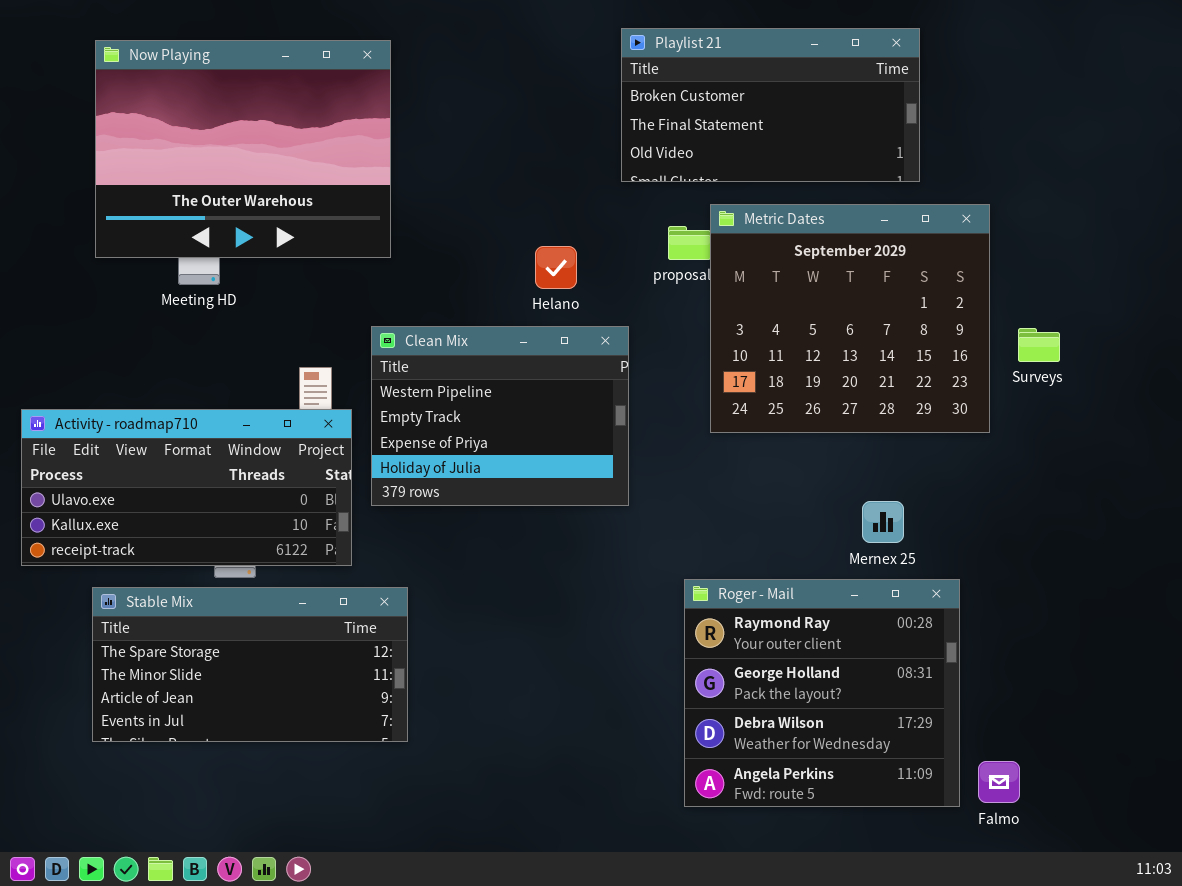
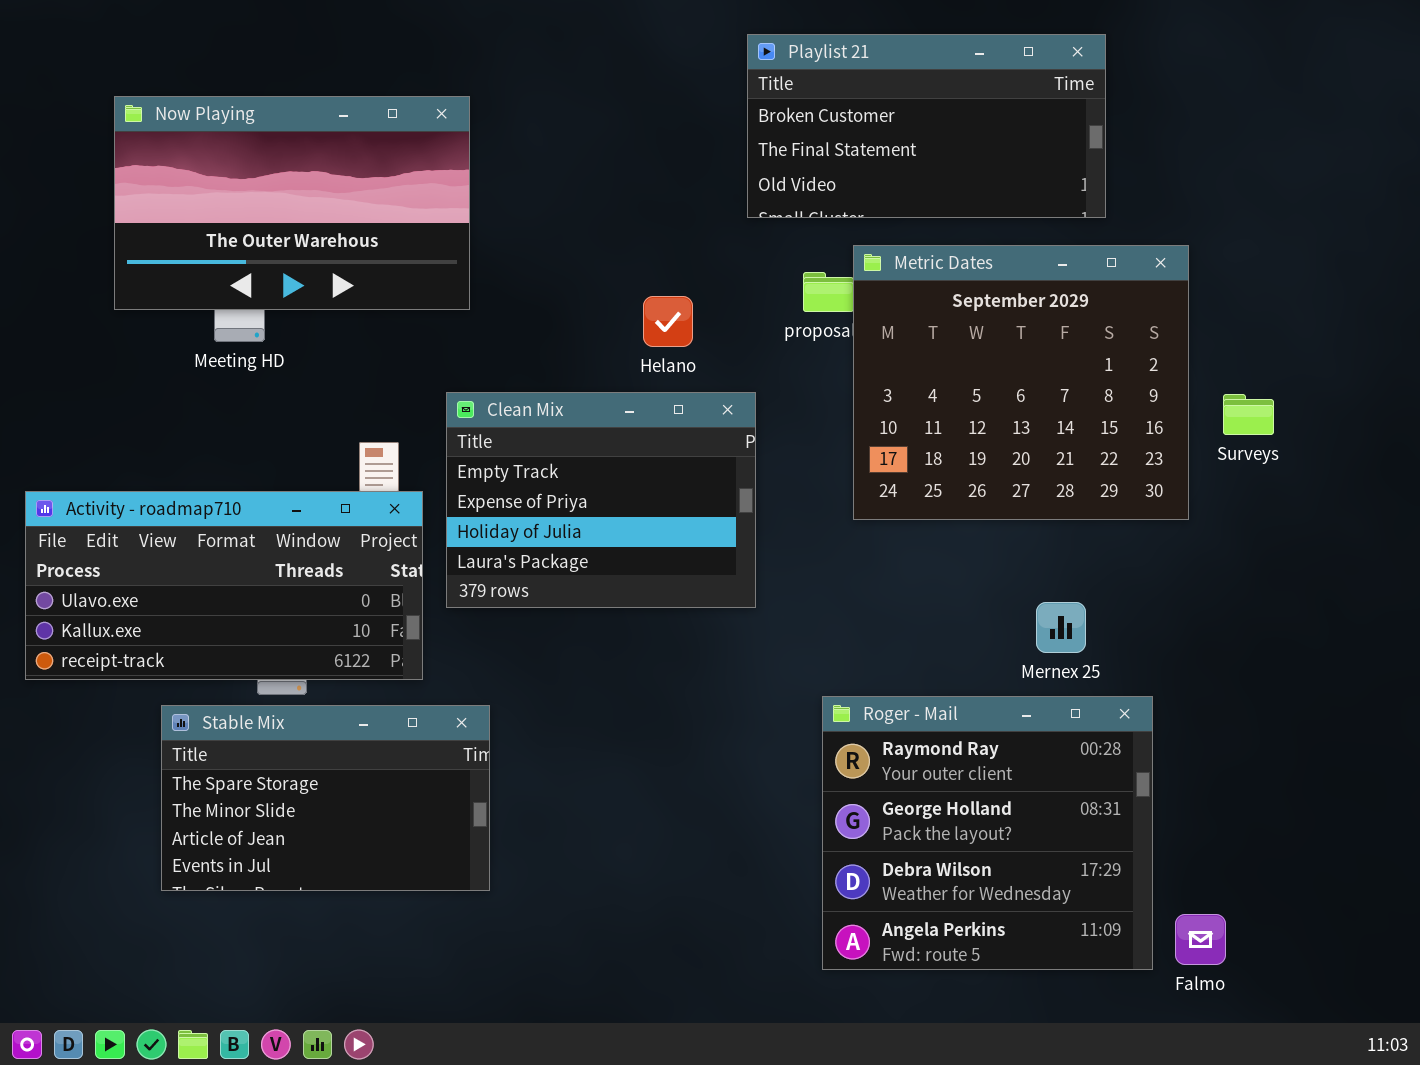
Now Playing: [95,40,391,258] -> [114,96,470,310], resized
Clean Mix: [371,326,629,506] -> [446,392,756,608], scrolled down 1 row
Stable Mix: [92,587,408,742] -> [161,705,490,891], resized

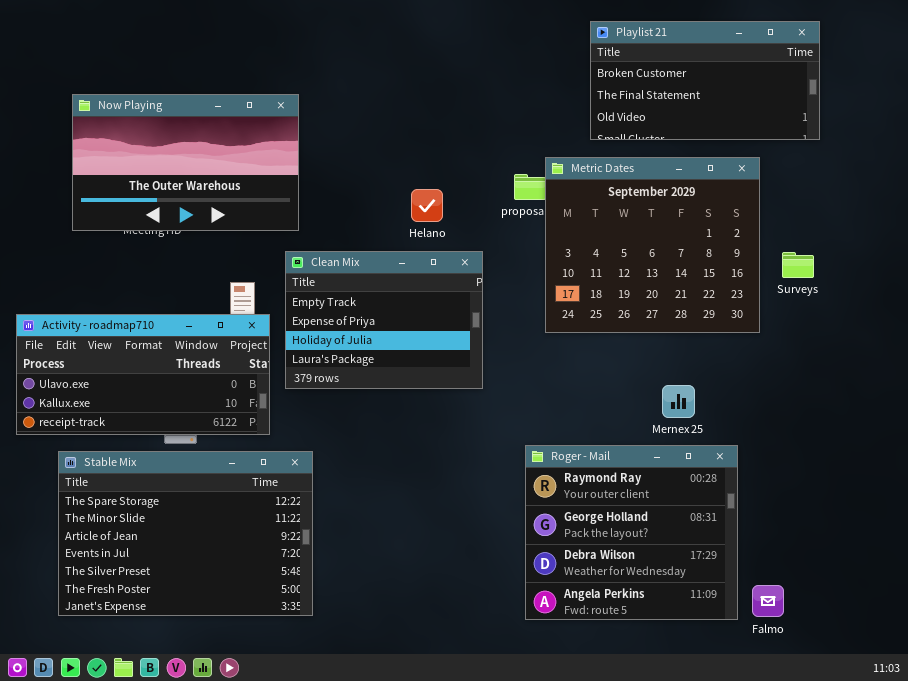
Playlist 21: [747,34,1106,218] -> [590,21,820,140], moved
Now Playing: [114,96,470,310] -> [72,94,299,231], moved
Stable Mix: [161,705,490,891] -> [58,451,313,616], resized

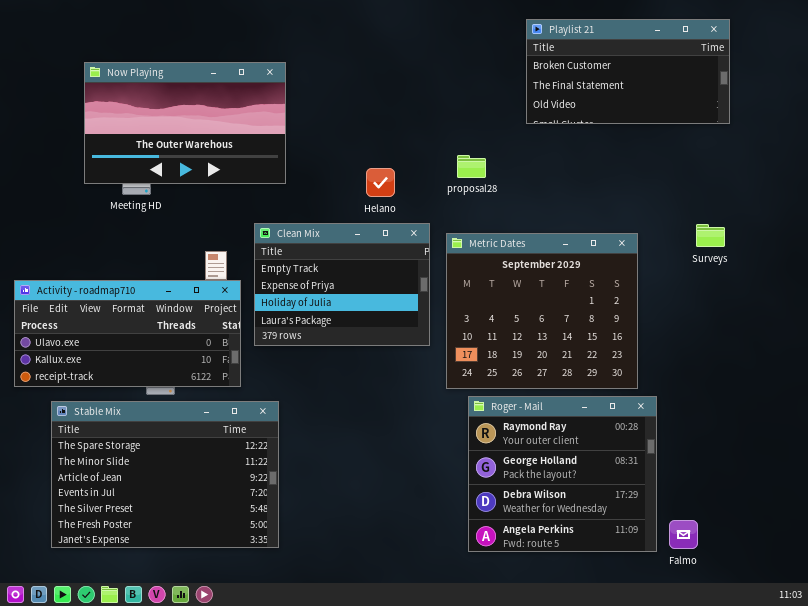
Now Playing: [72,94,299,231] -> [84,62,286,184], moved
Metric Dates: [545,157,760,333] -> [446,233,638,389], moved

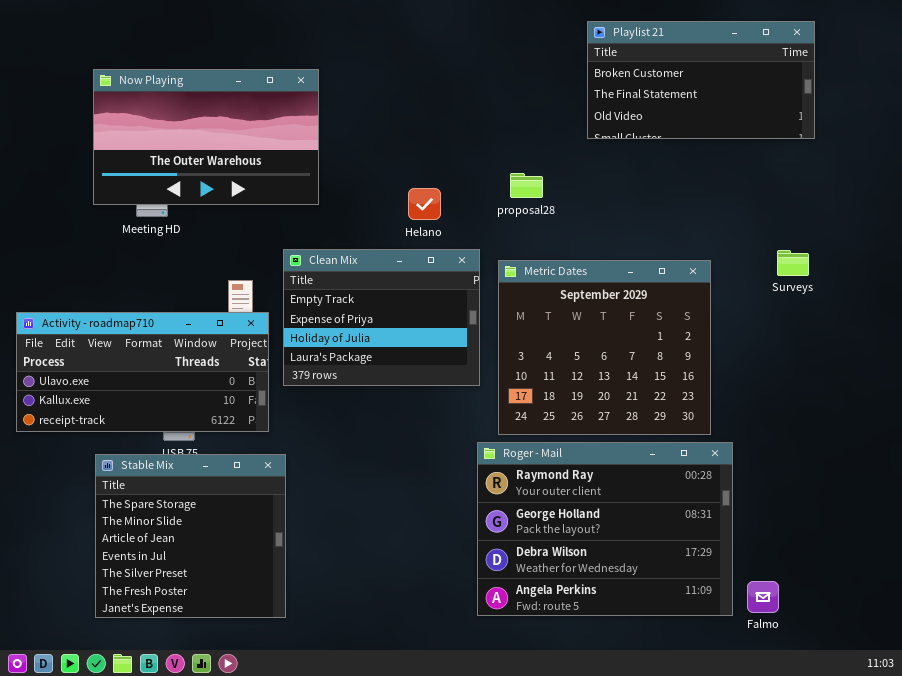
Roger - Mail: [468,396,657,552] -> [477,442,733,616], resized
Stable Mix: [51,401,279,548] -> [95,454,286,618], moved, resized

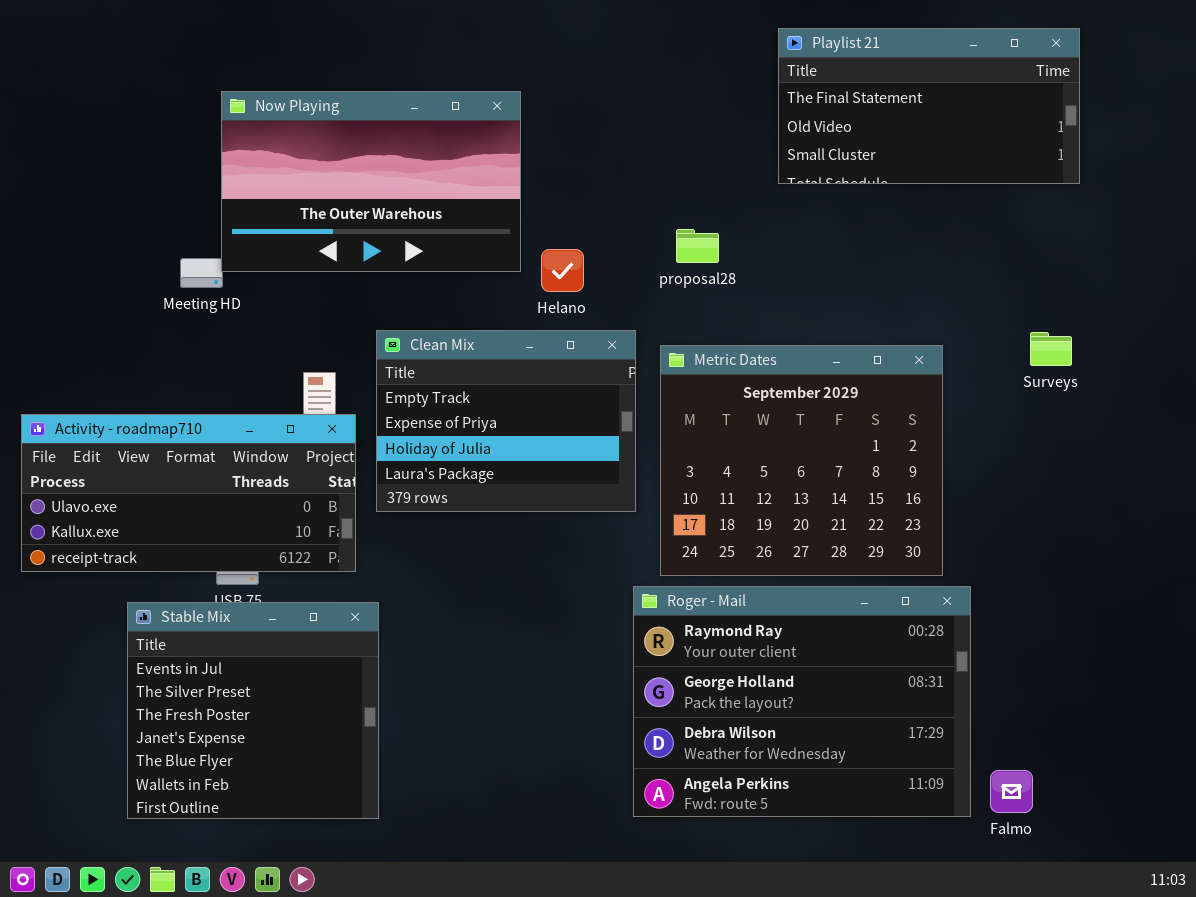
Playlist 21: [587,21,815,139] -> [778,28,1080,184], scrolled down 1 row
Now Playing: [93,69,319,205] -> [221,91,521,272], moved
Stable Mix: [95,454,286,618] -> [127,602,379,819], scrolled down 3 rows

